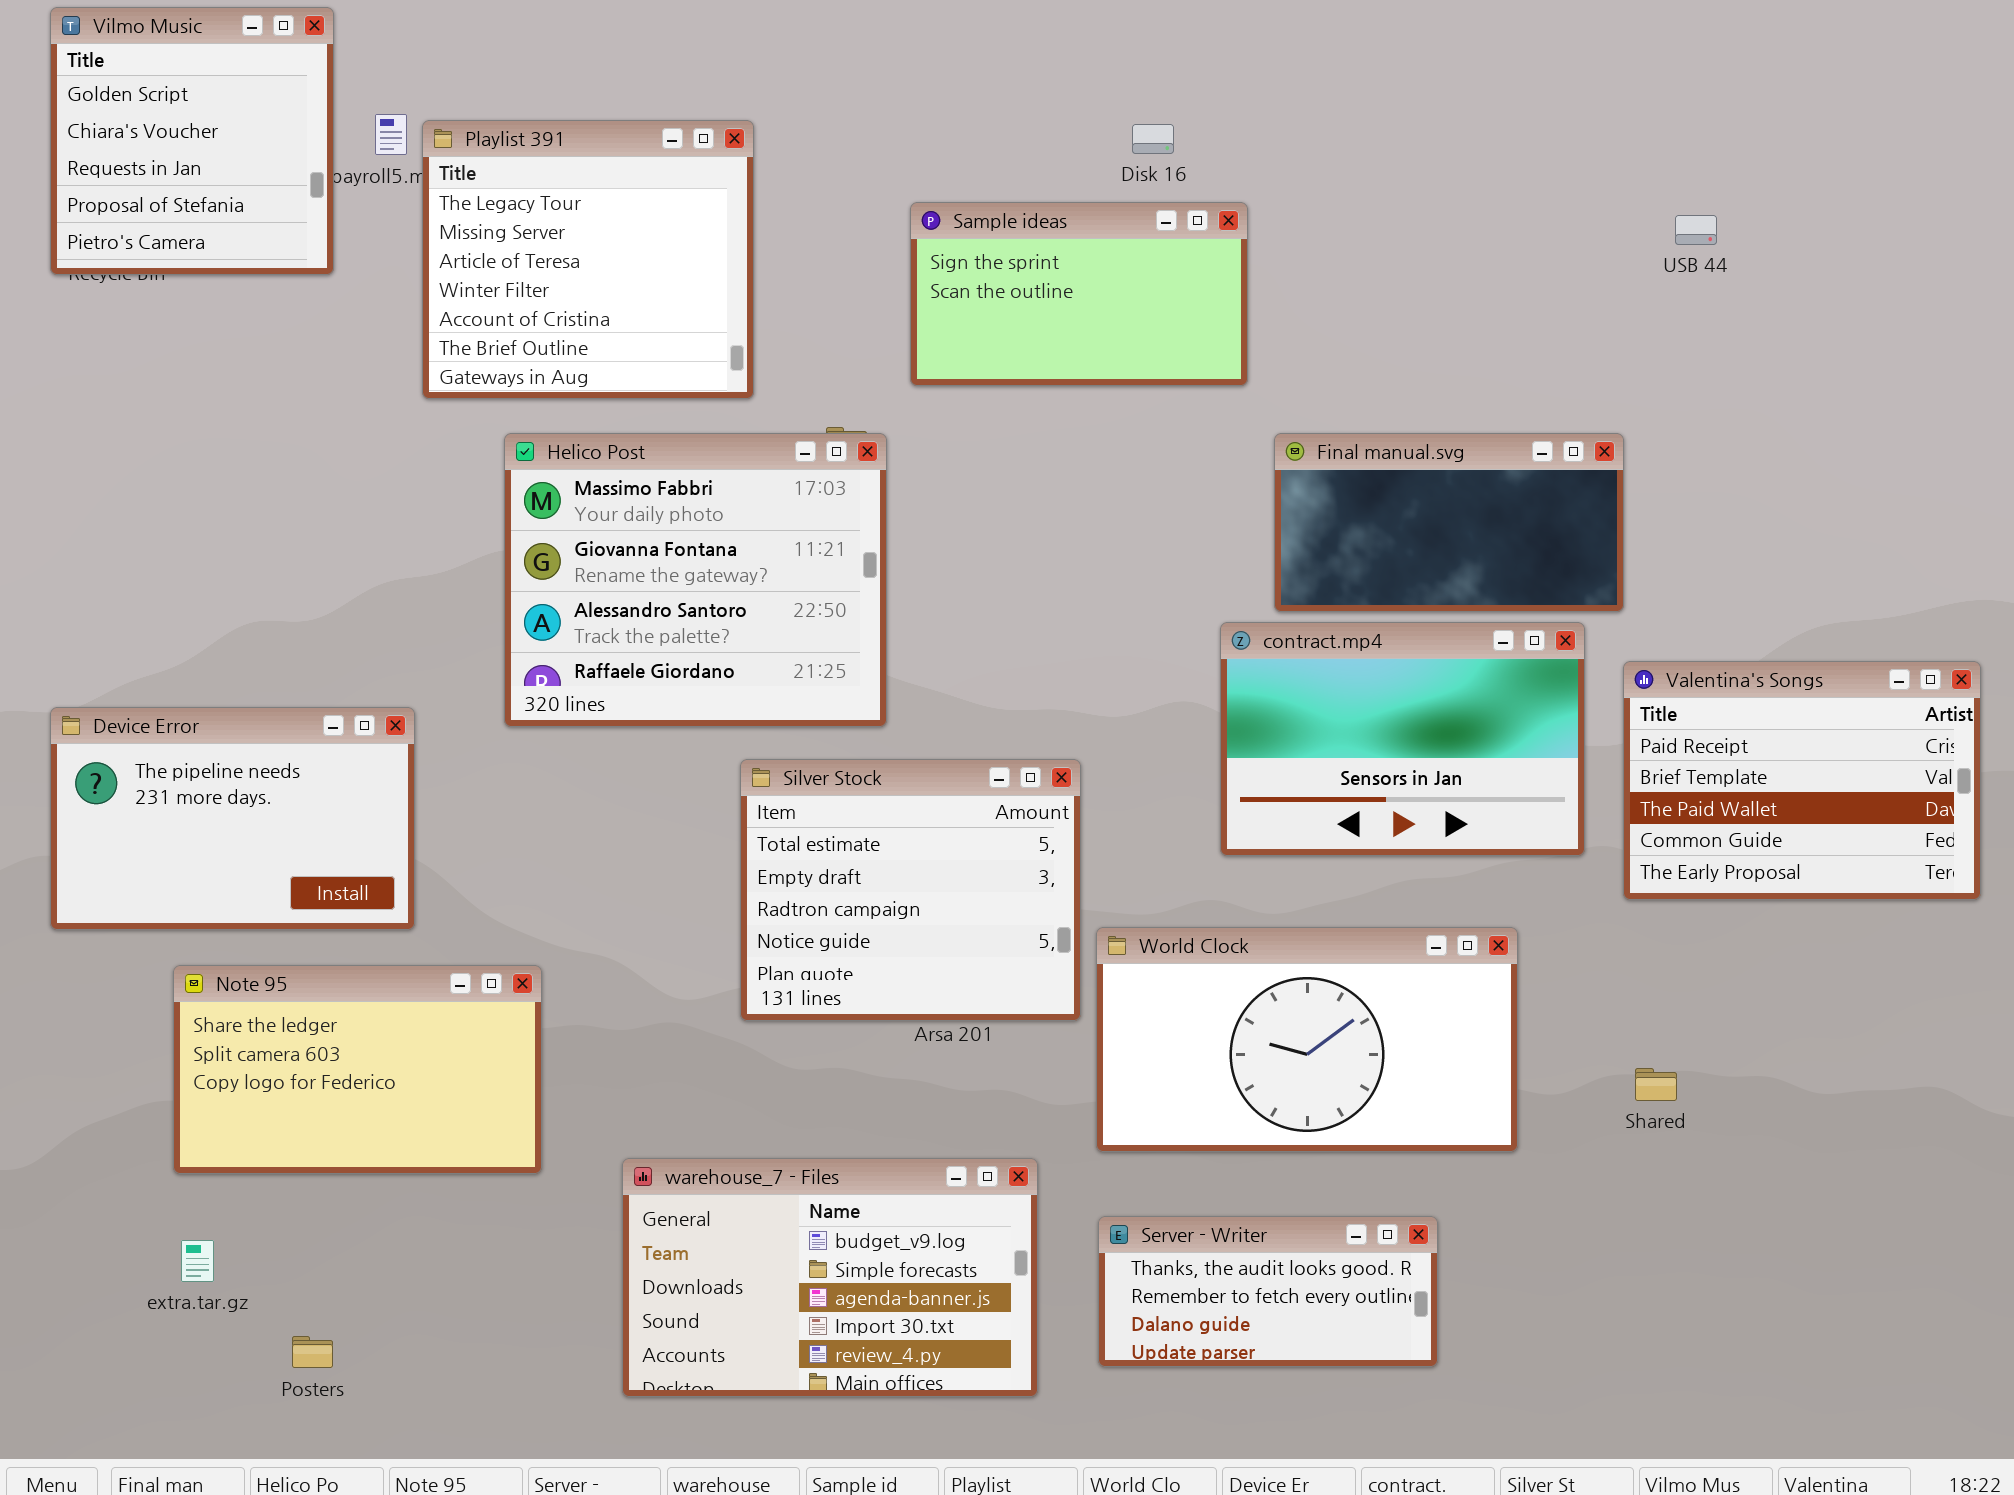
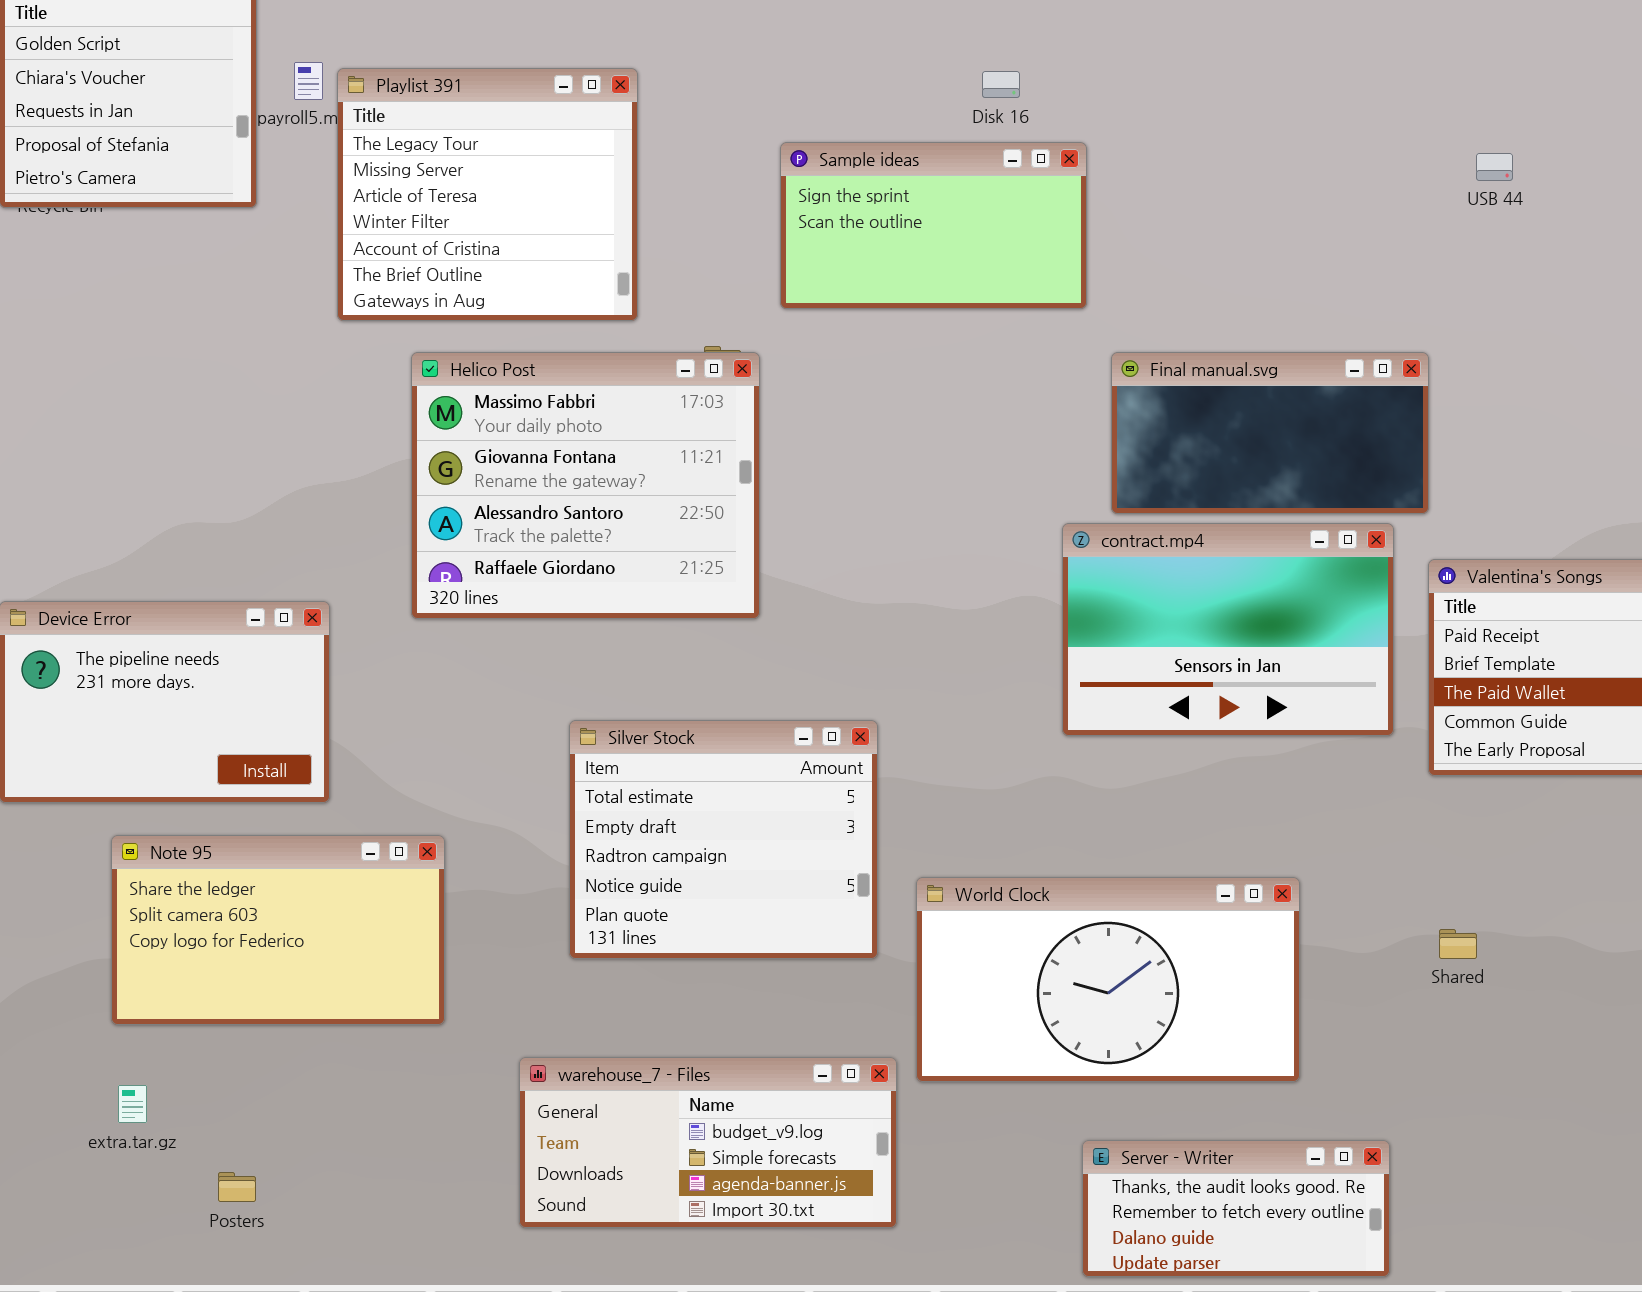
Silver Stock: [740,759,1081,1021] -> [569,720,878,959], moved
World Clock: [1096,927,1518,1152] -> [916,877,1300,1082], moved
warehouse_7 - Files: [622,1158,1038,1397] -> [519,1057,897,1228], resized
Server - Writer: [1098,1216,1438,1367] -> [1082,1140,1390,1277], moved

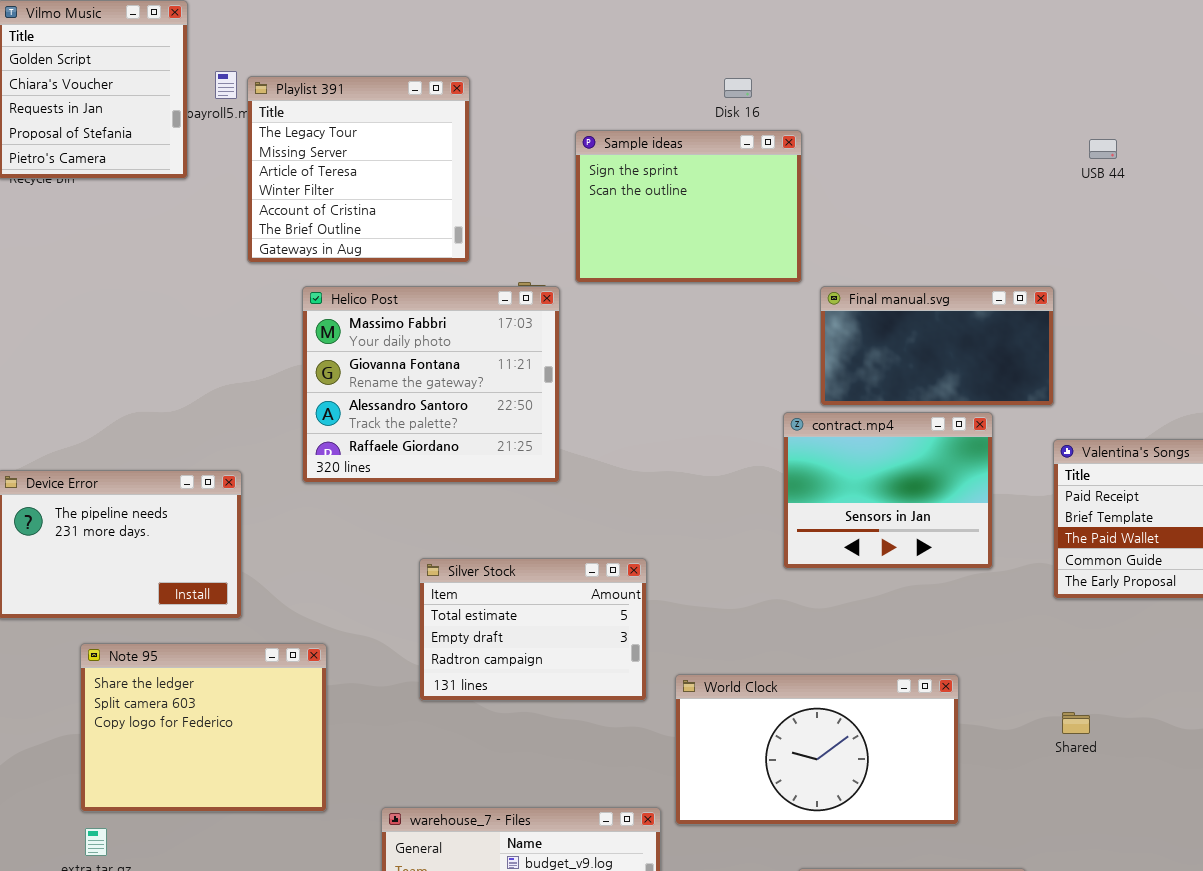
Sample ideas: [780,142,1087,309] -> [575,130,802,283], resized
contract.mp4: [1062,523,1394,736] -> [783,412,993,569], resized
Silver Stock: [569,720,878,959] -> [419,558,647,701], resized
Note 95: [111,835,445,1025] -> [80,643,327,812], resized

